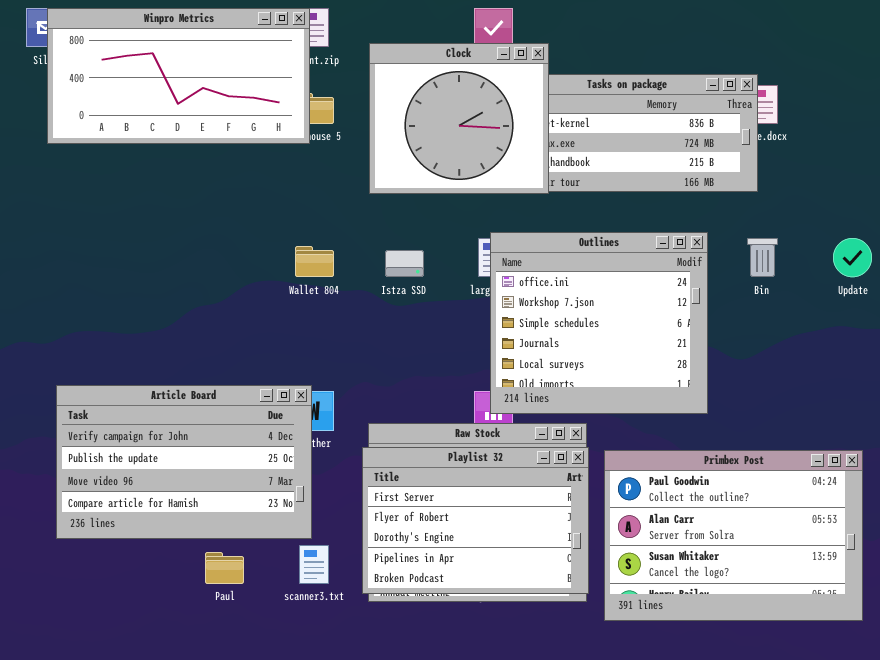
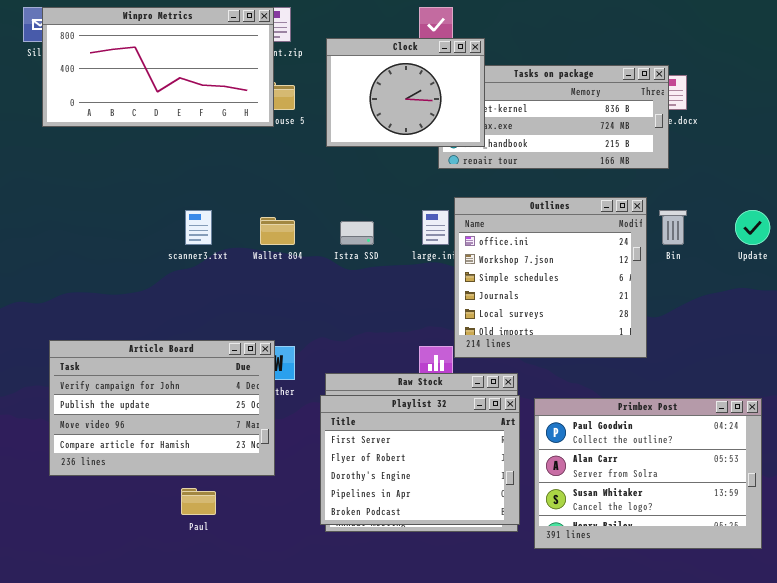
Clock: [369,43,549,194] -> [326,38,485,147], resized
Outlines: [490,232,708,414] -> [454,197,647,358], moved
scanner3.txt: [299,545,329,584] -> [185,210,212,245], moved

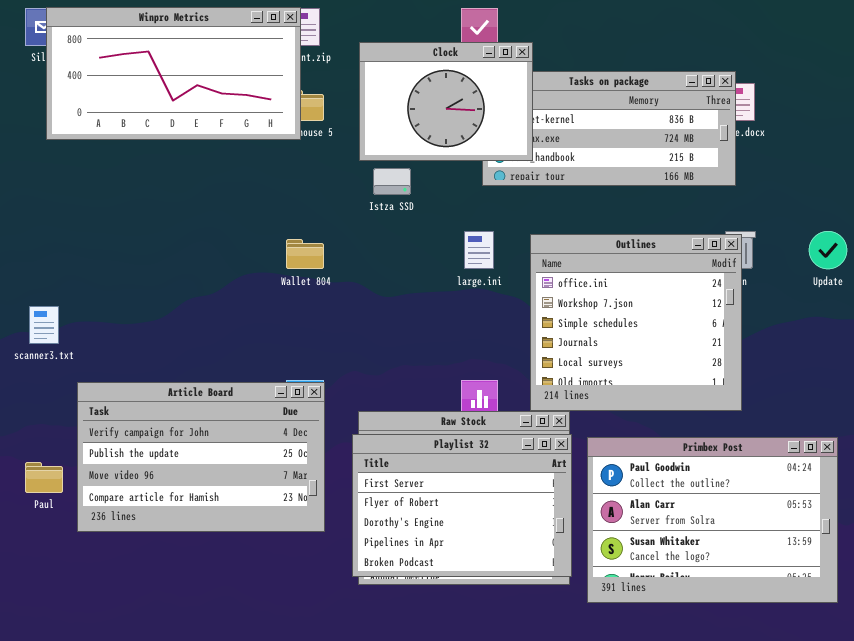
Outlines: [454,197,647,358] -> [530,234,742,411], moved
scanner3.txt: [185,210,212,245] -> [29,306,59,344], moved
Istza SSD: [340,221,374,245] -> [373,168,411,195], moved
Article Board: [49,340,275,476] -> [77,382,325,532], moved
Paul: [181,488,216,515] -> [25,462,63,493], moved

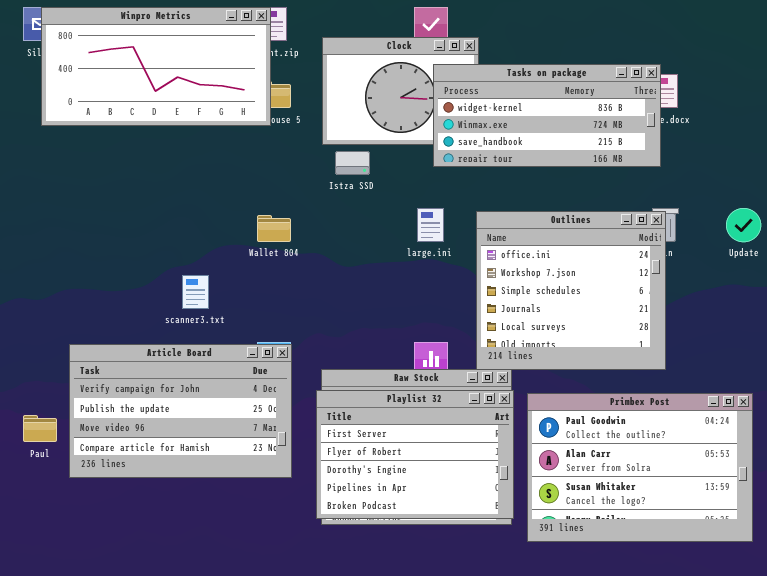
Tasks on package: [482,71,736,186] -> [433,64,661,167], raised
scanner3.txt: [29,306,59,344] -> [182,275,209,309], moved

